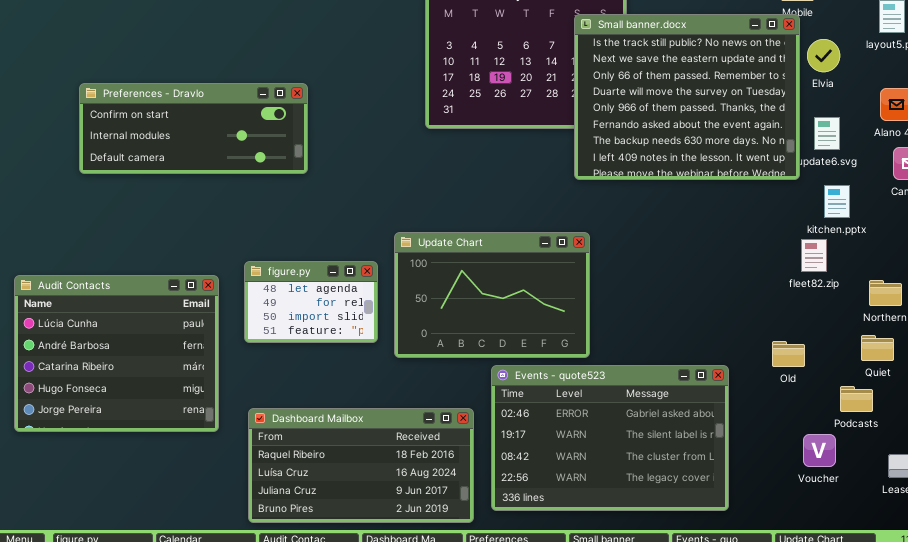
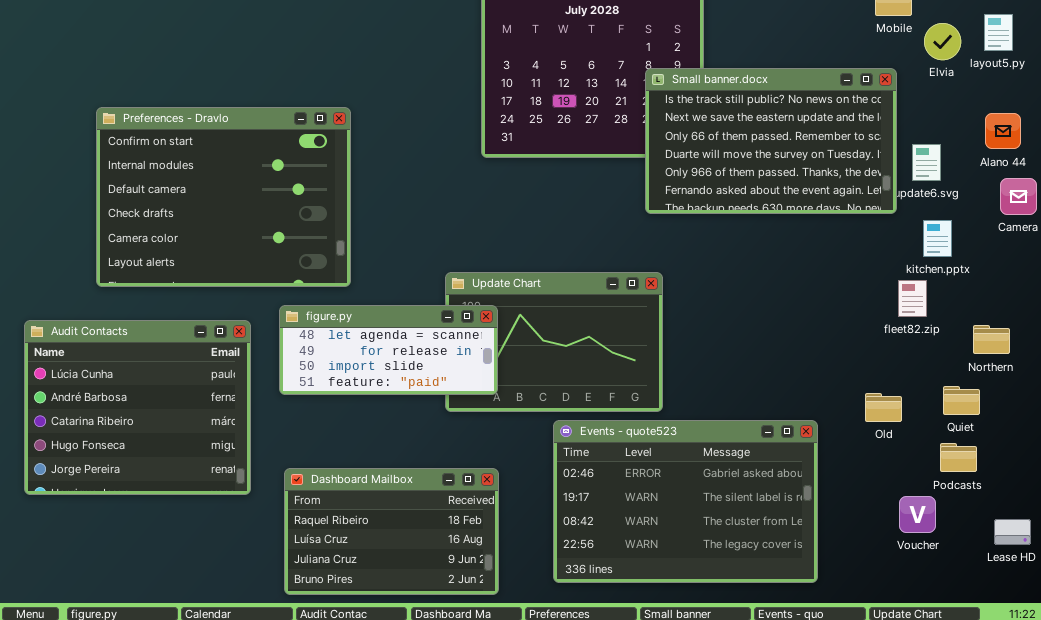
Small banner.docx: [574,14,800,180] -> [645,68,897,214], resized
Elvia: [807,39,840,72] -> [924,23,961,60], moved
Preferences - Dravlo: [79,83,308,174] -> [96,107,351,287], resized
figure.py: [244,261,378,343] -> [279,305,498,395], resized
Quiet: [861,335,894,361] -> [943,386,980,415], moved
Dashboard Mailbox: [248,408,474,523] -> [284,468,499,595], resized

